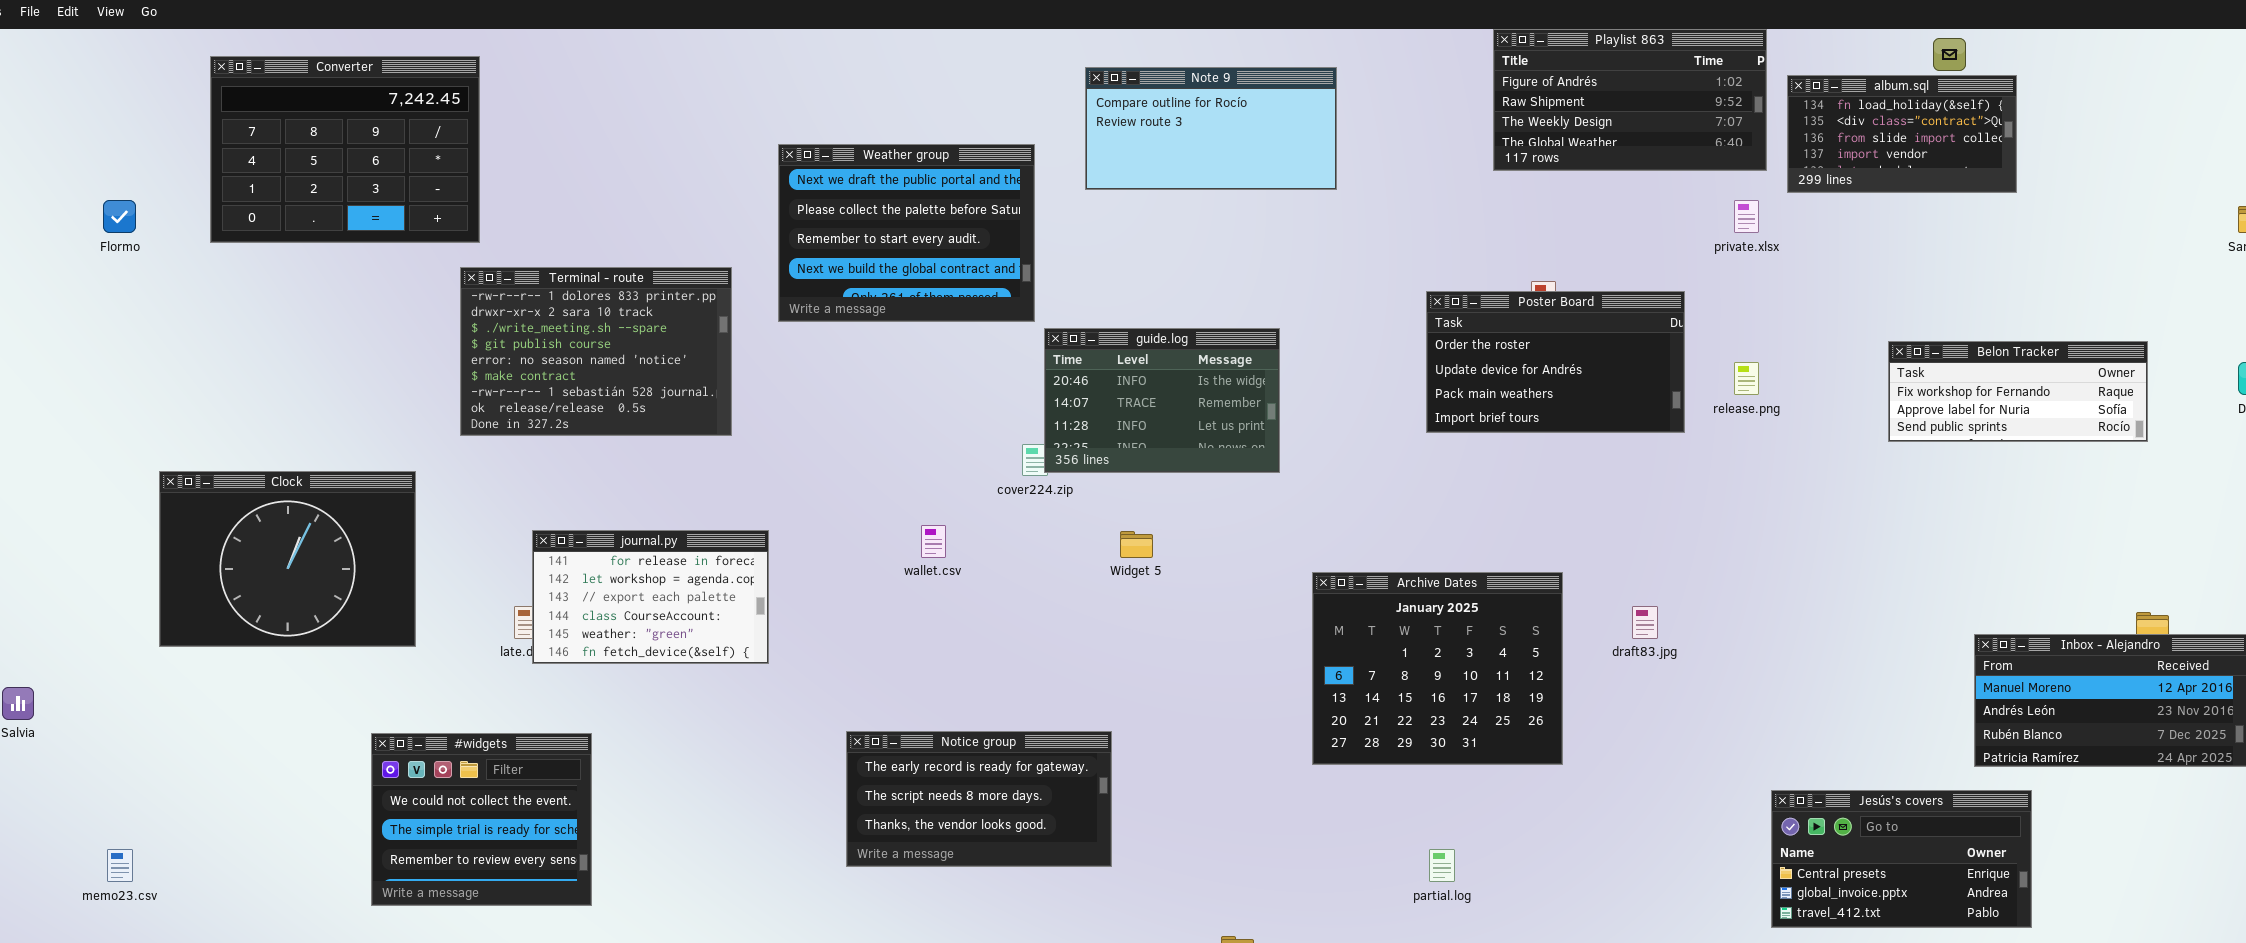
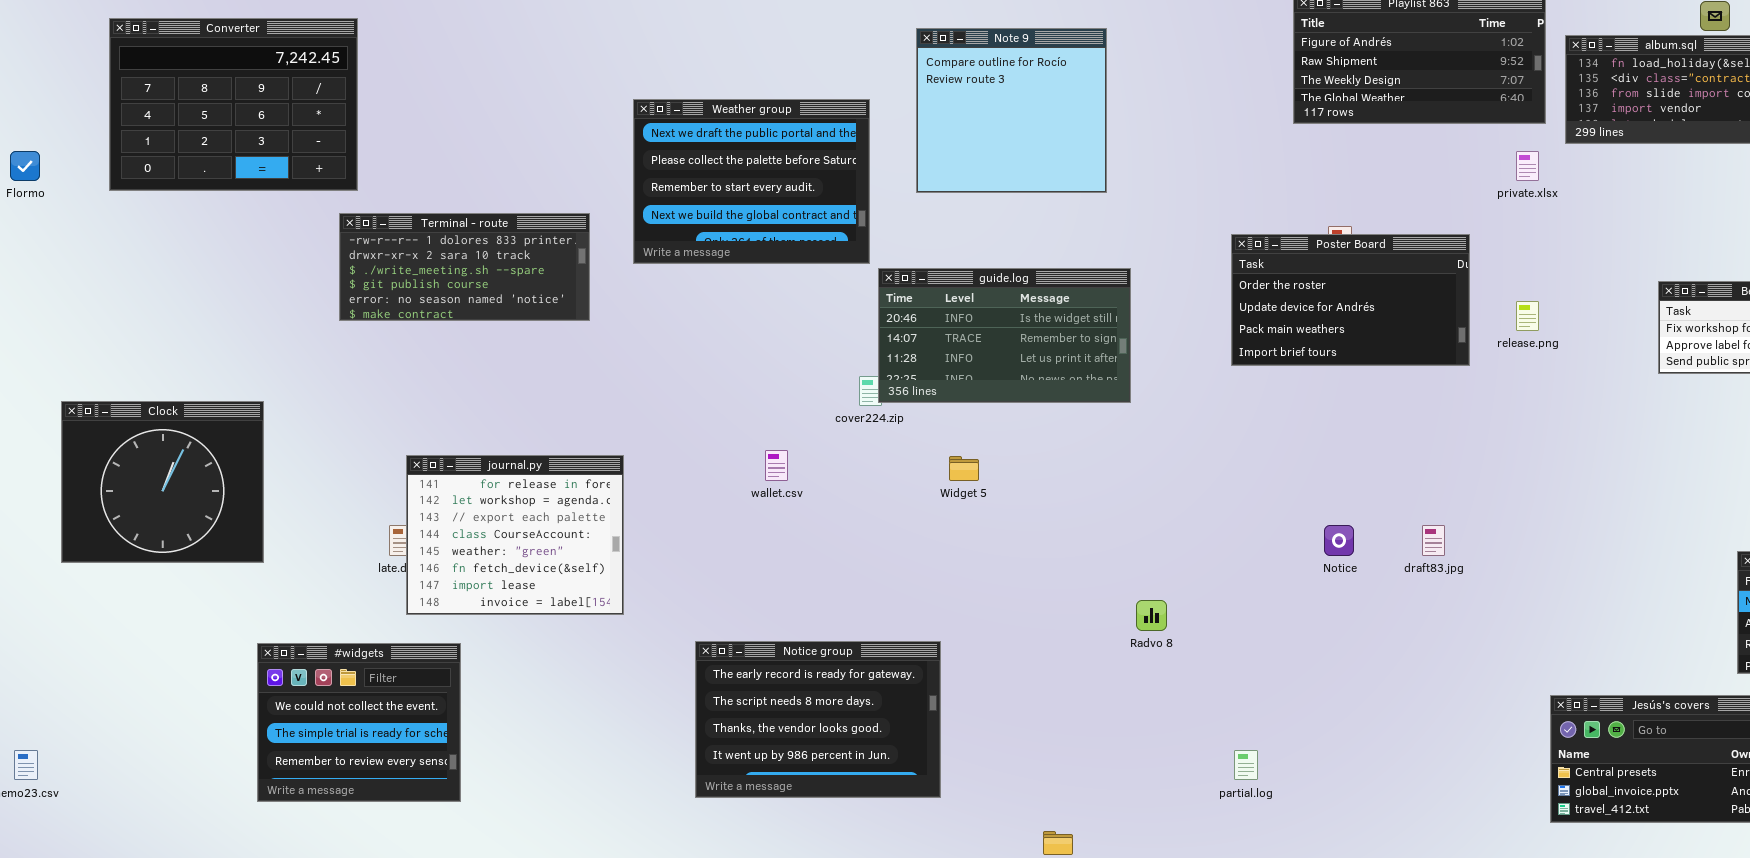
Note 9: [1085,67,1337,190] -> [916,28,1107,193], resized
Terminal - route: [460,267,732,436] -> [339,213,590,321], resized
guide.log: [1044,328,1280,473] -> [878,268,1131,403], resized
Clock: [159,471,416,647] -> [61,401,264,563], resized
journal.py: [532,530,769,664] -> [406,455,624,615], resized
Archive Dates: [1312,572,1563,765] -> none, closed
Notice group: [846,731,1112,867] -> [695,641,941,798], resized

